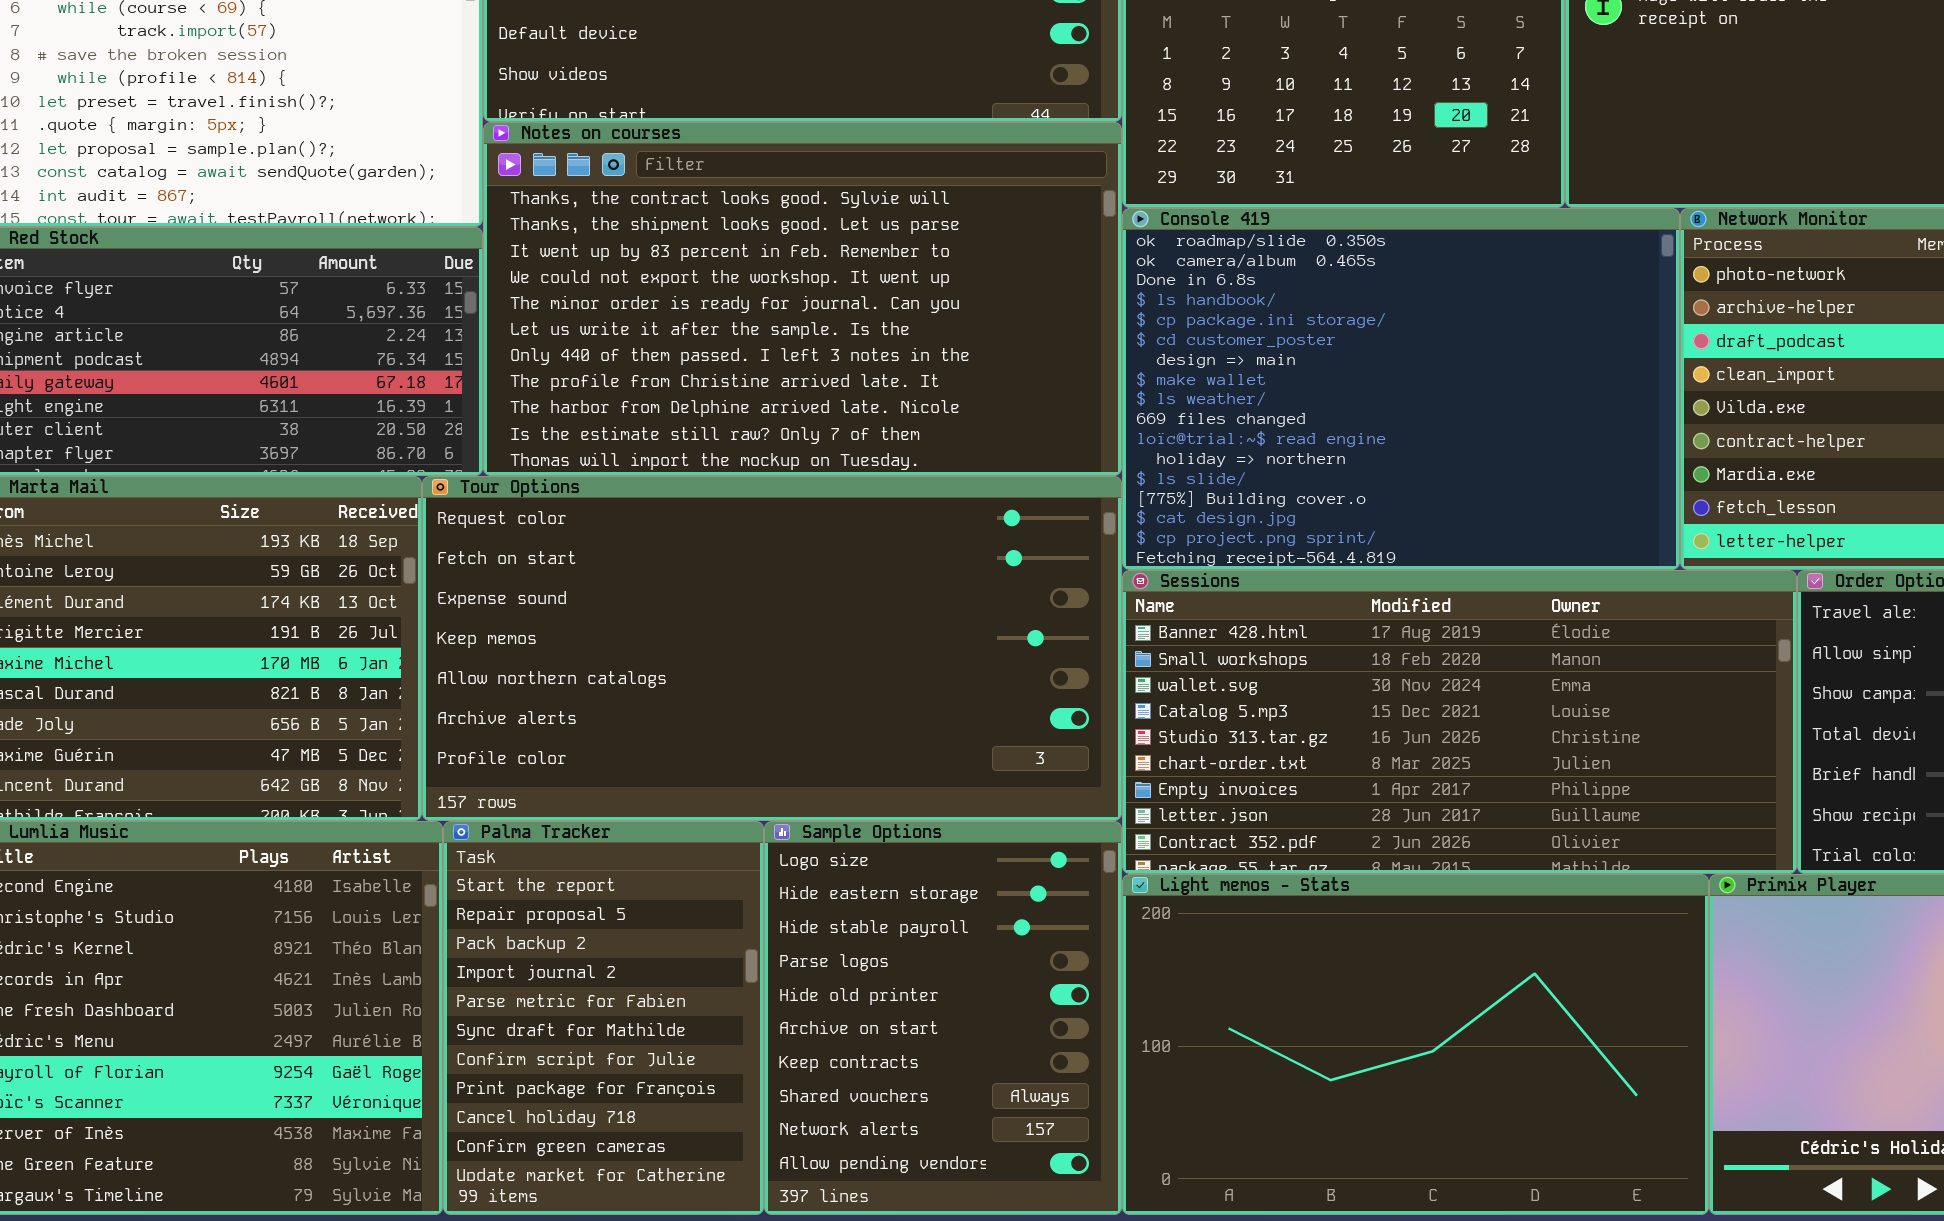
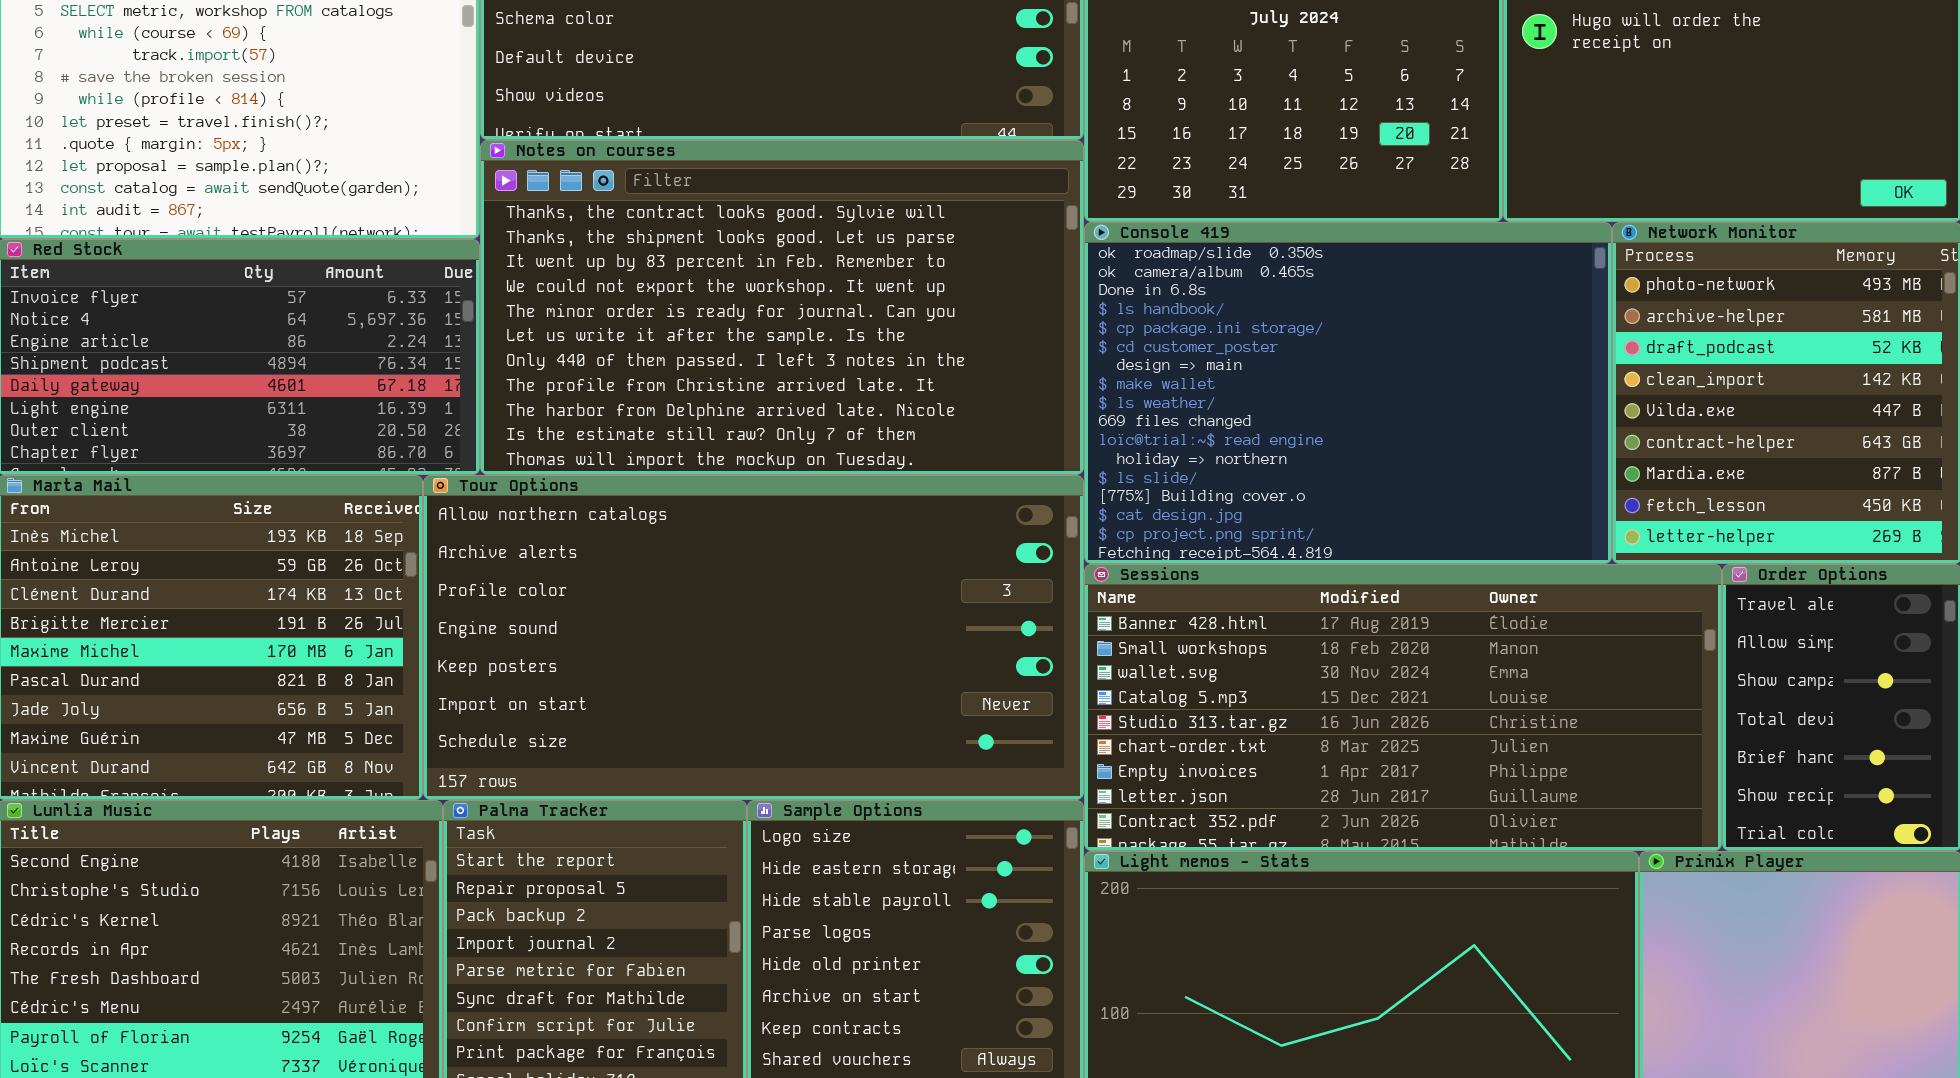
Tour Options: [422,476,1122,821] -> [423,475,1084,800], scrolled down 4 rows

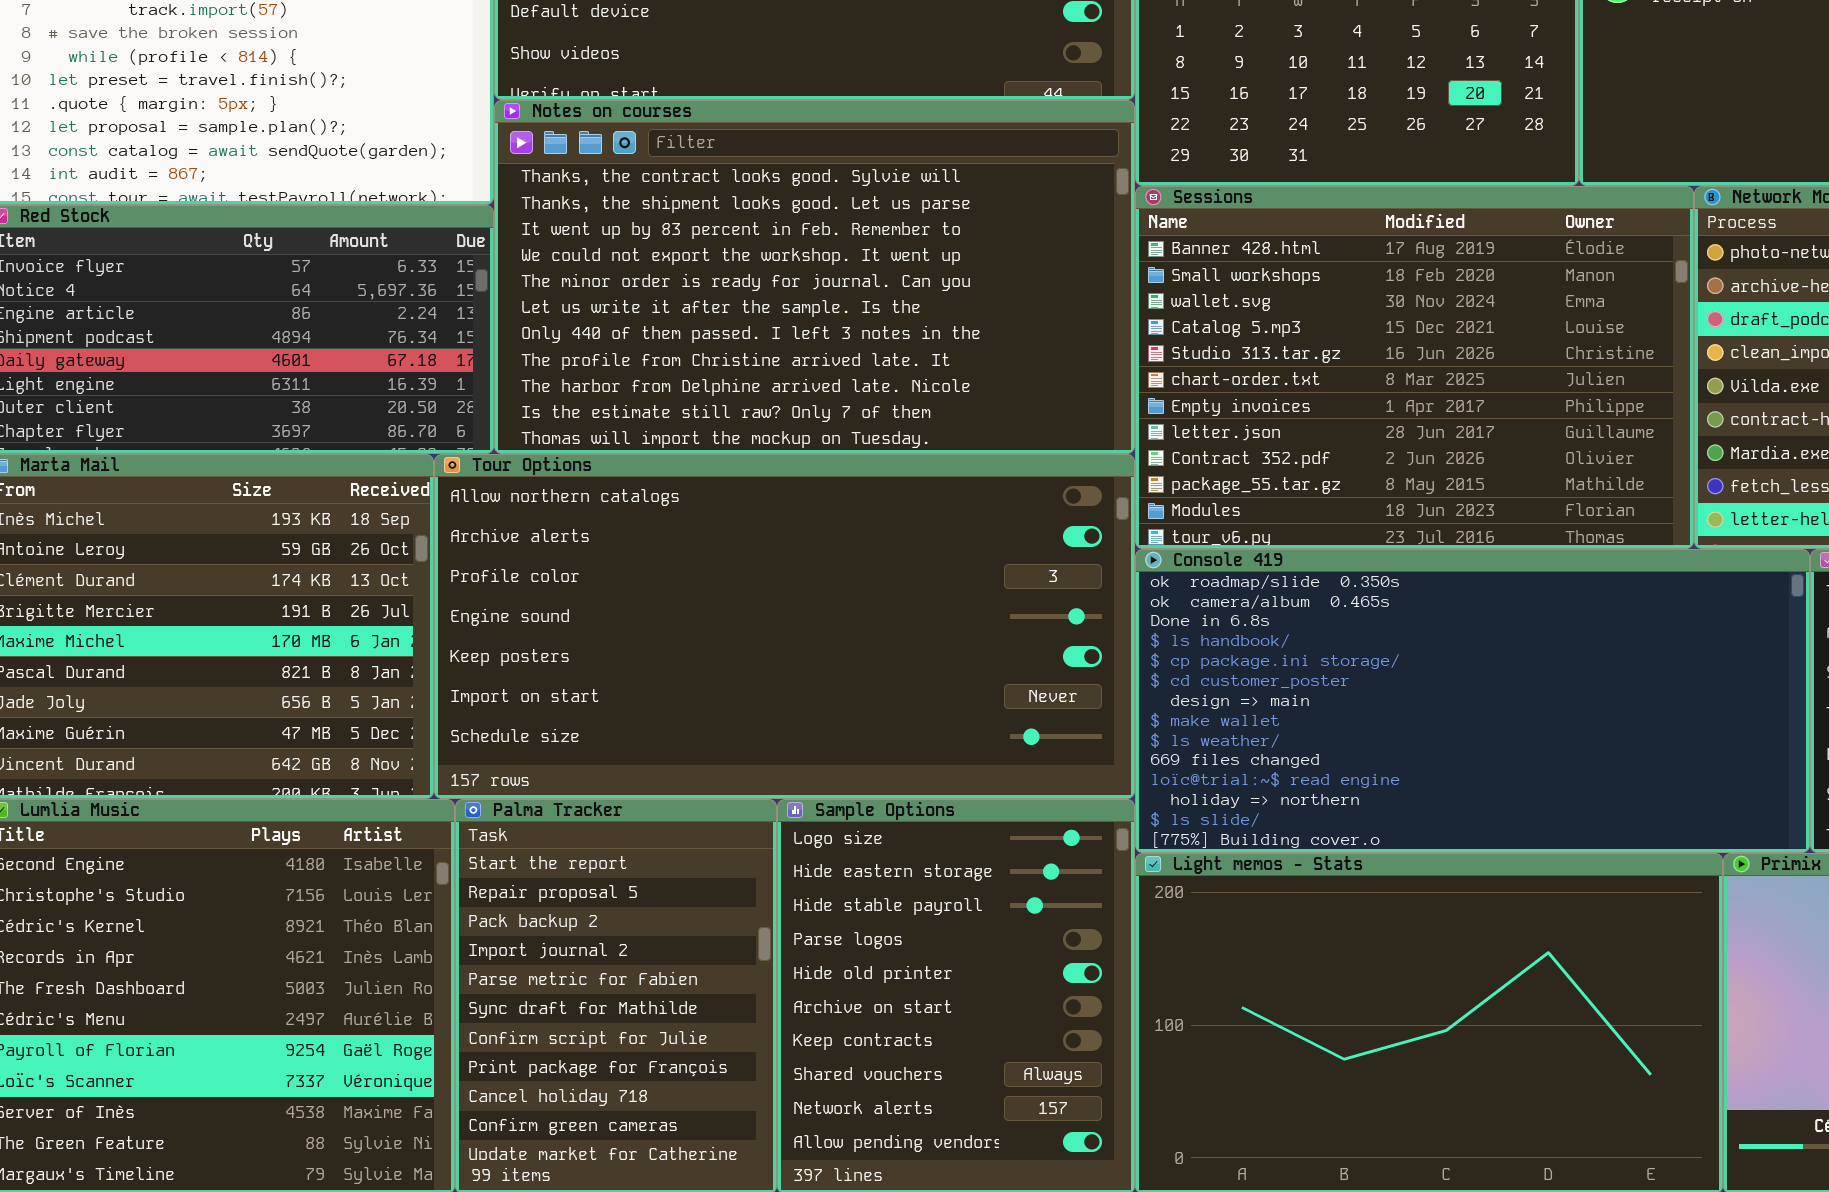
Console 419: [1084,222,1612,564] -> [1135,549,1810,853], moved, resized
Sessions: [1084,564,1722,851] -> [1135,186,1694,549], moved, resized

